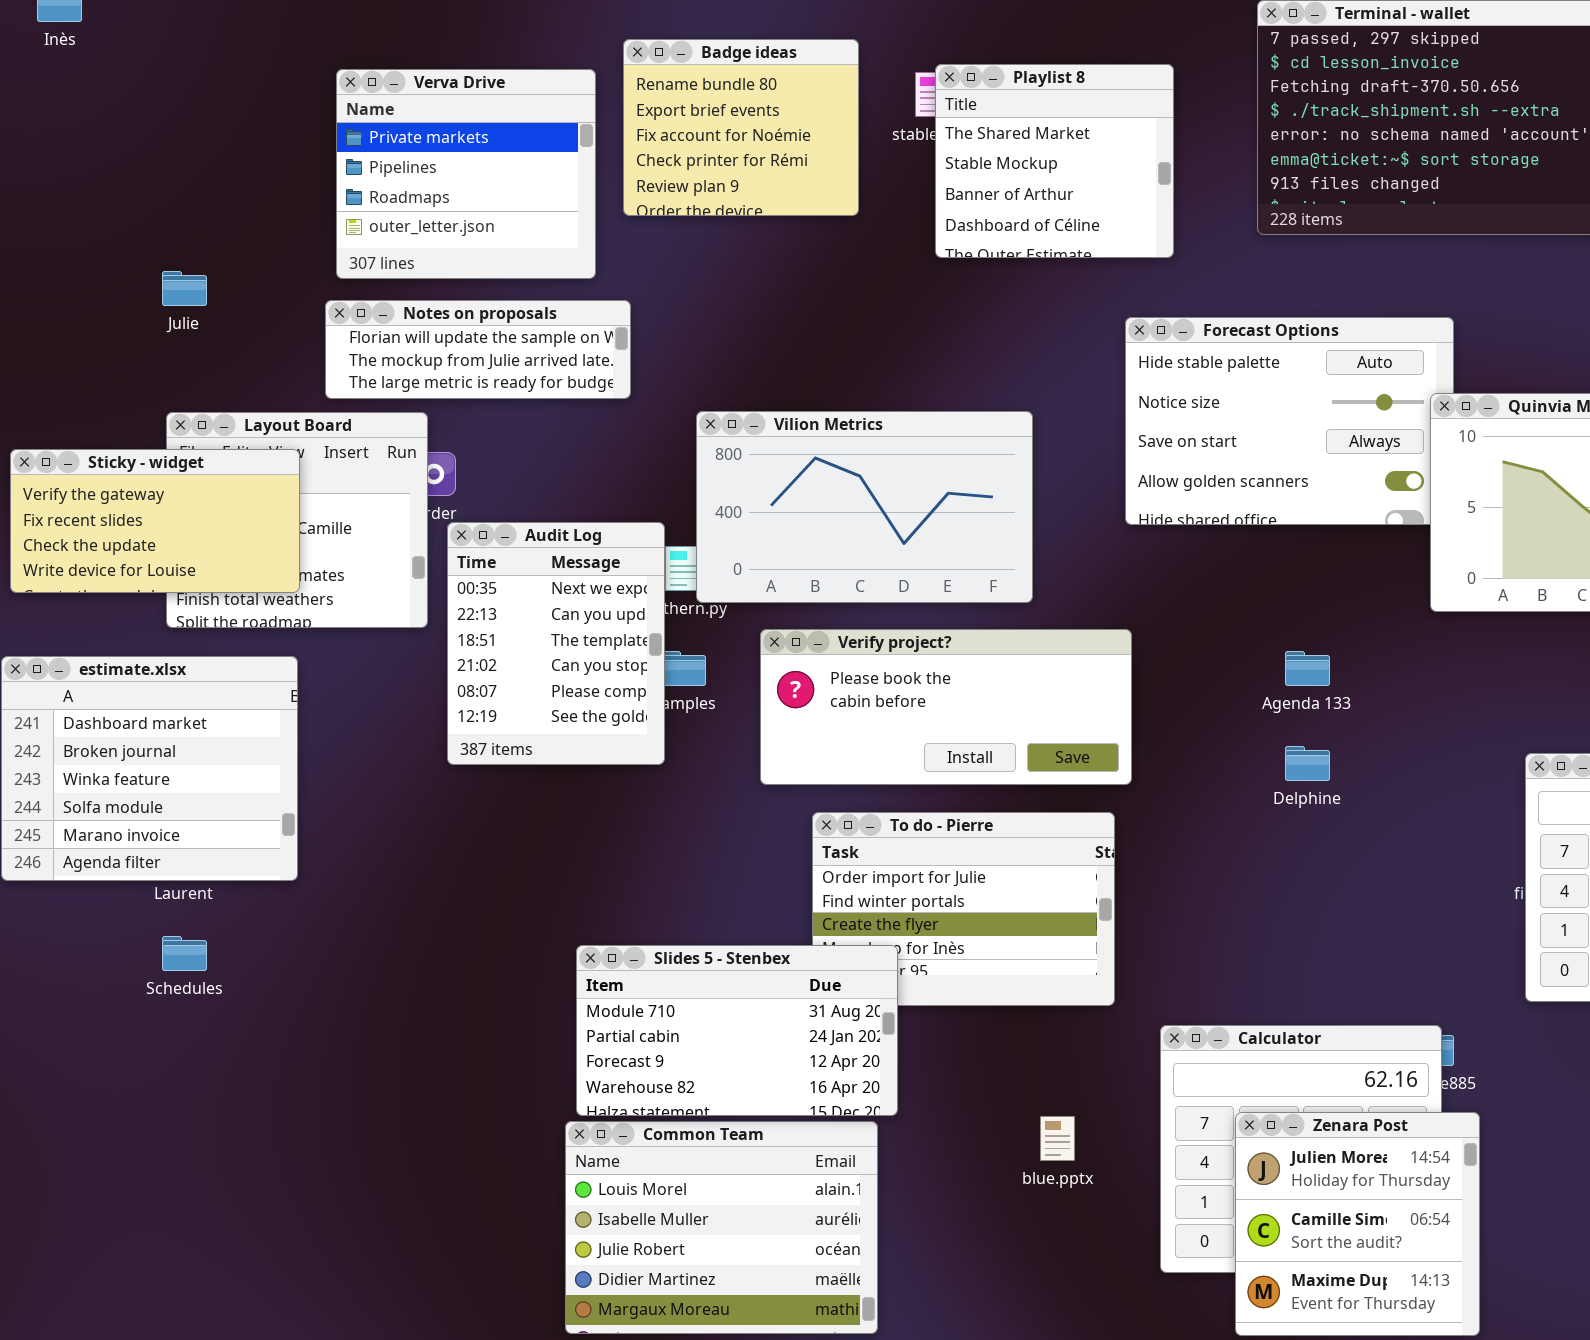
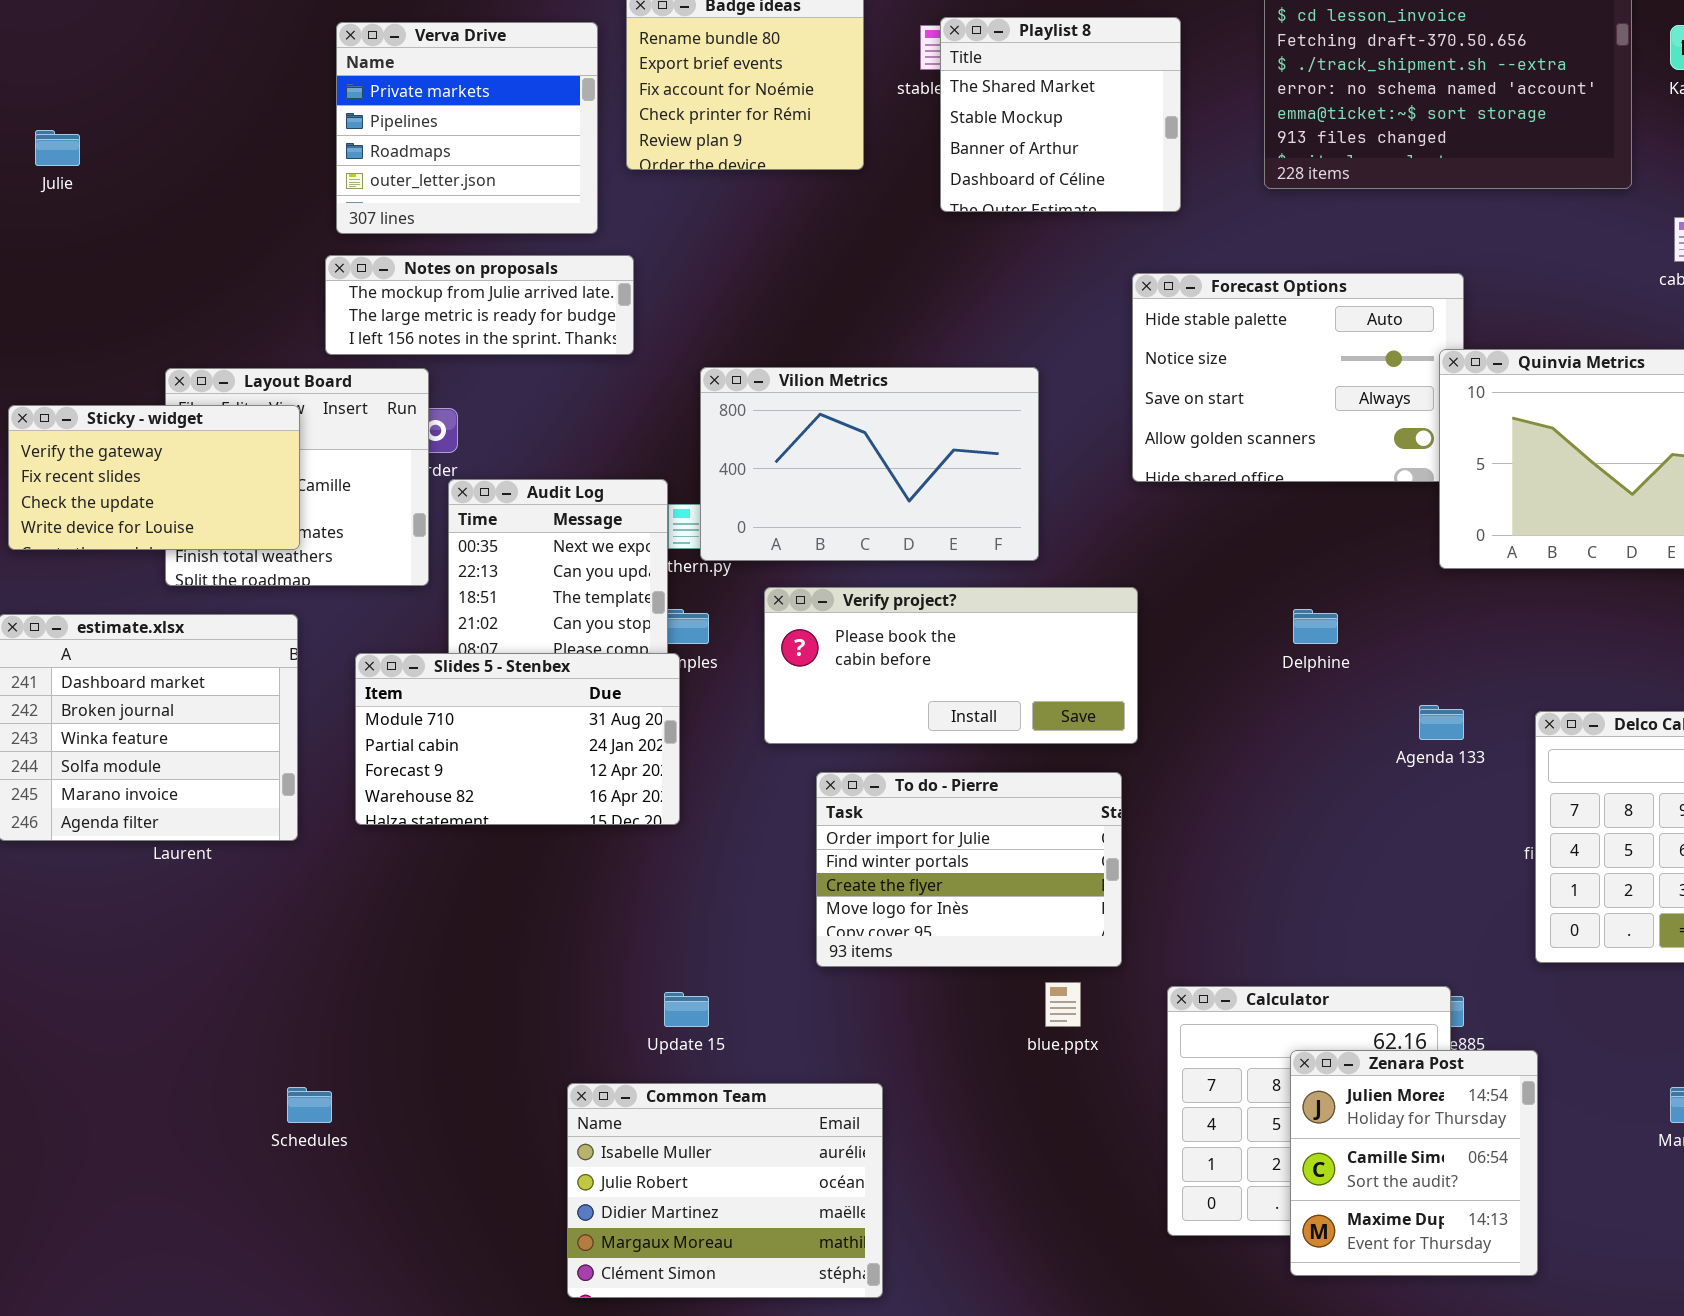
Julie: [162,271,207,306] -> [35,130,80,166], moved
Notes on proposals: [325,300,631,399] -> [325,255,634,355], scrolled down 1 row
Agenda 133: [1285,651,1330,686] -> [1419,705,1464,740], moved
Delphine: [1285,746,1330,781] -> [1293,609,1338,644], moved
Schedules: [162,936,207,971] -> [287,1087,332,1123], moved
Slides 5 - Stenbex: [576,945,898,1116] -> [355,653,680,825], moved
Zenara Post: [1235,1112,1480,1336] -> [1290,1050,1538,1276], moved
blue.pptx: [1040,1116,1075,1161] -> [1045,982,1081,1027], moved
Common Team: [565,1121,878,1334] -> [567,1083,883,1298], scrolled down 1 row

